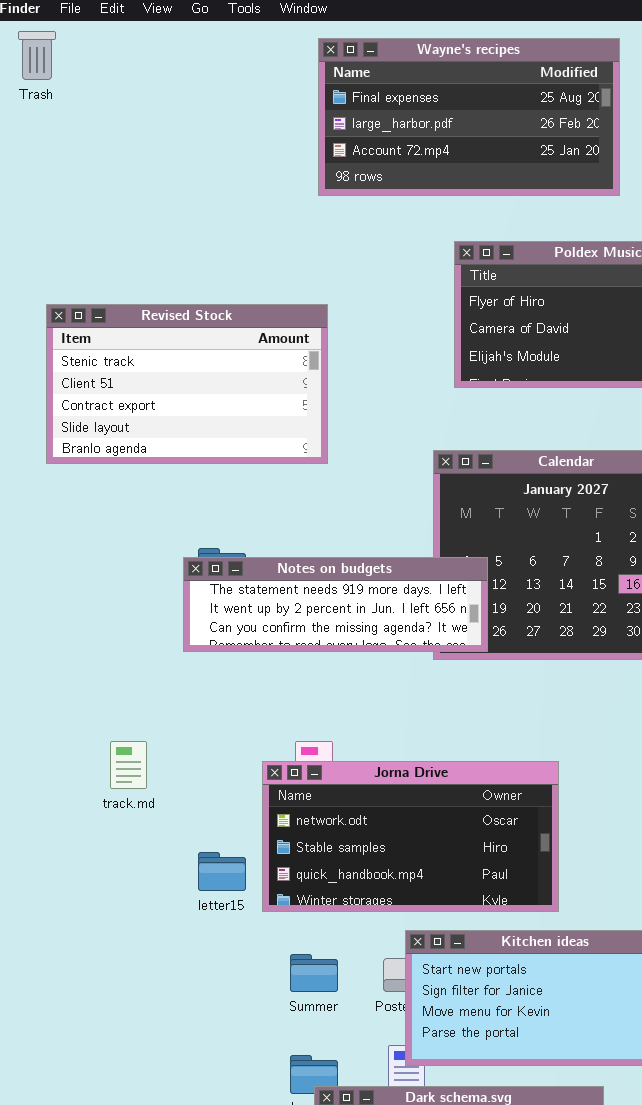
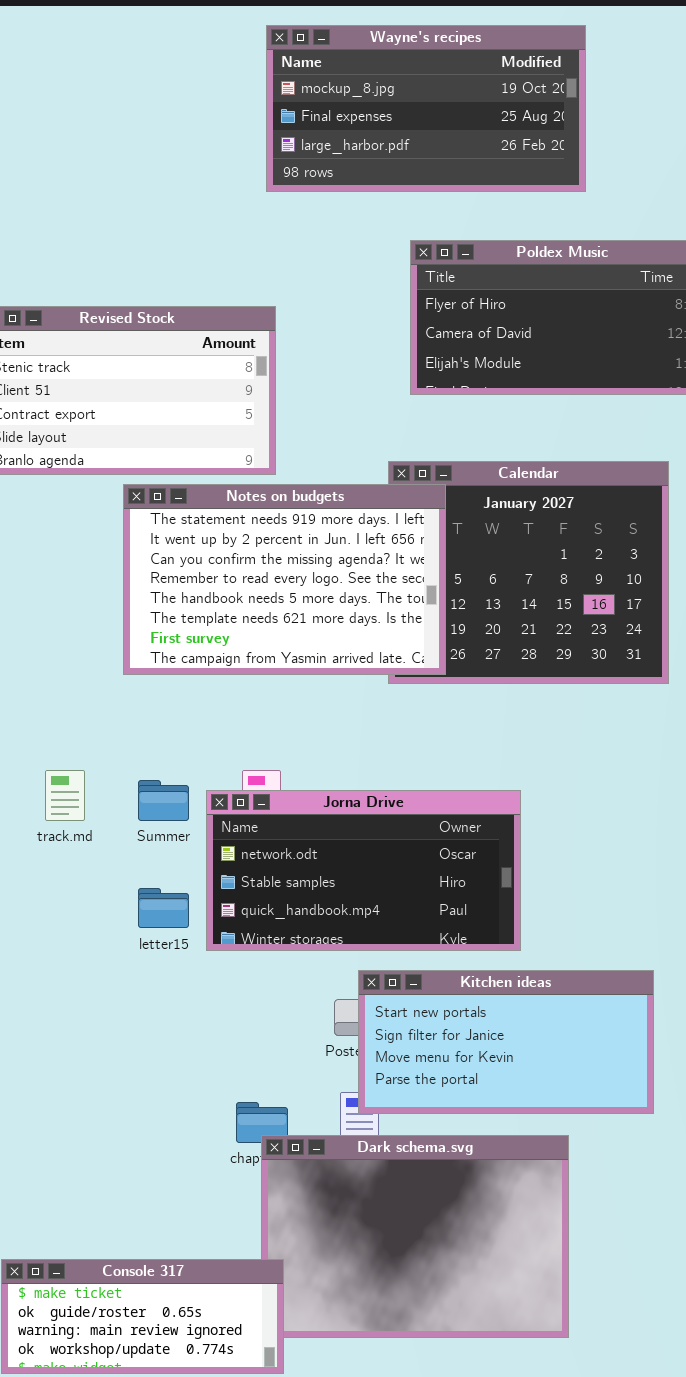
Wayne's recipes: [318,38,620,196] -> [266,25,586,192], scrolled up 1 row
Notes on budgets: [183,557,488,652] -> [123,484,446,675], resized
Summer: [290,954,338,992] -> [138,780,189,821], moved

